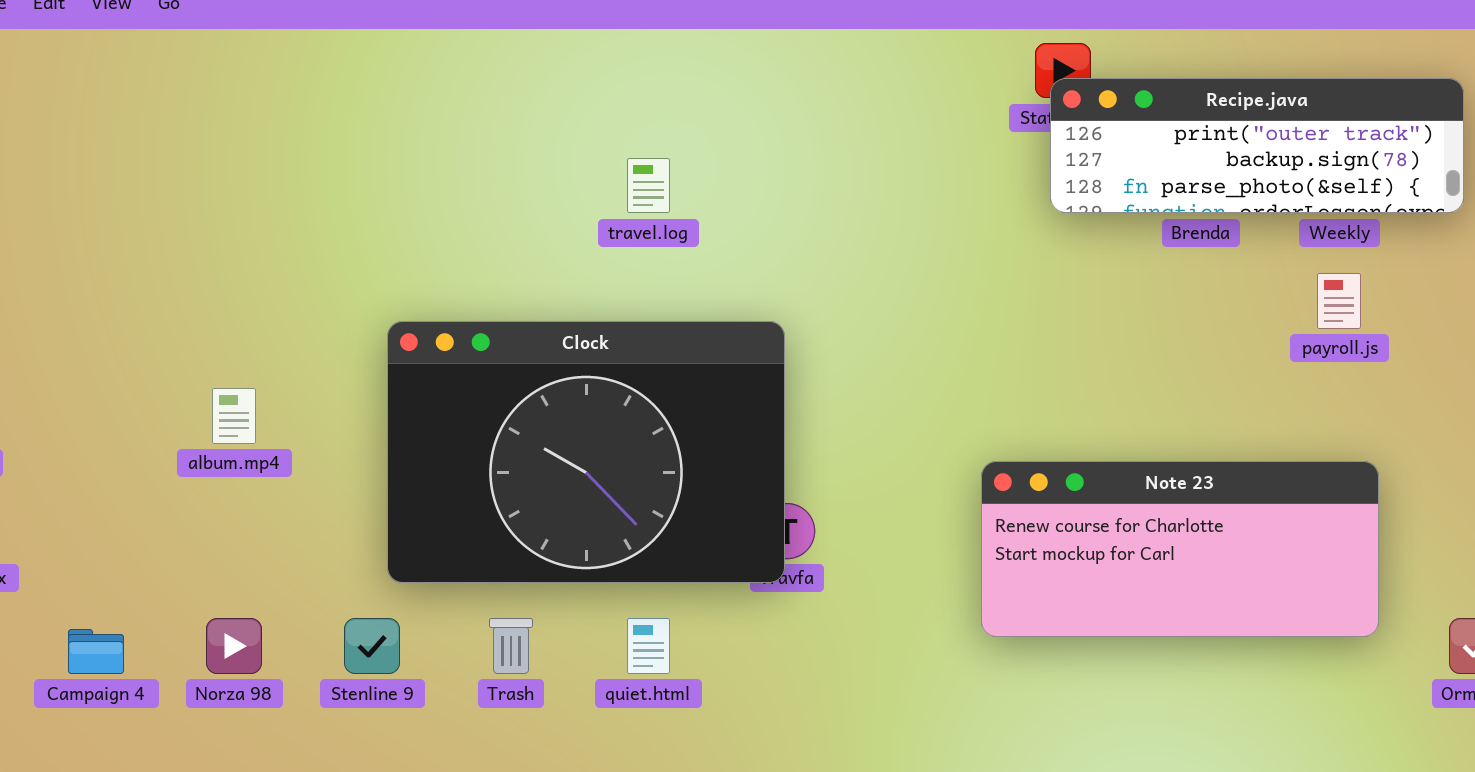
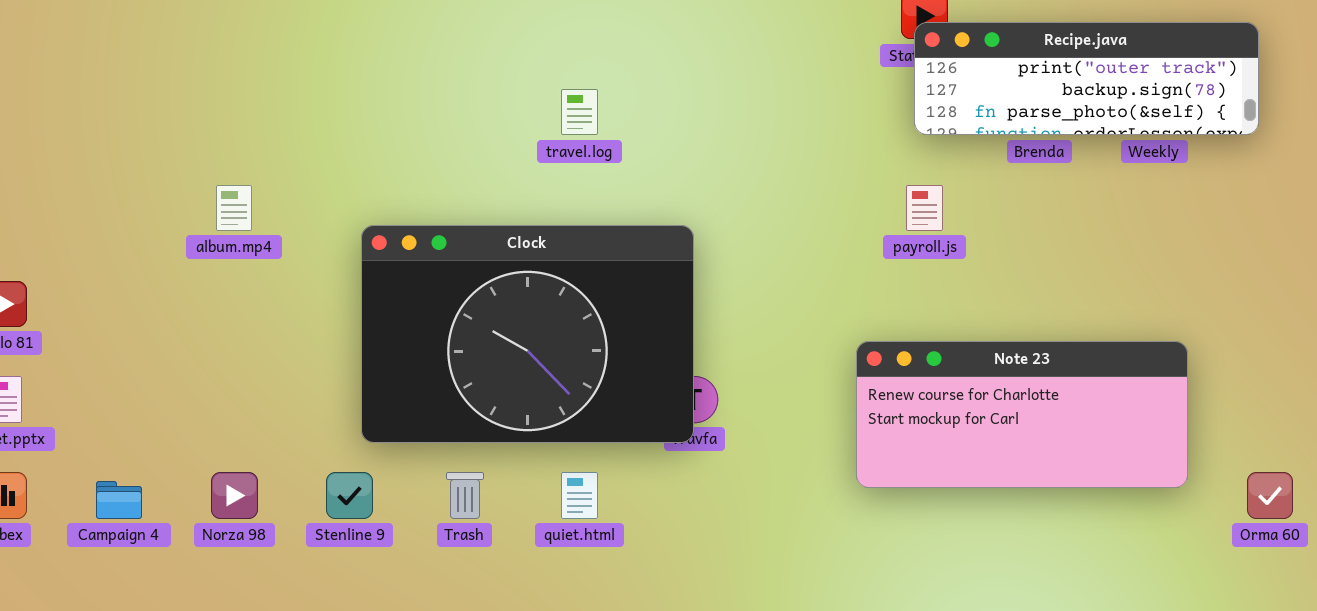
payroll.js: [1317,273,1361,329] -> [906,185,943,231], moved
album.mp4: [212,388,256,444] -> [216,185,252,231], moved

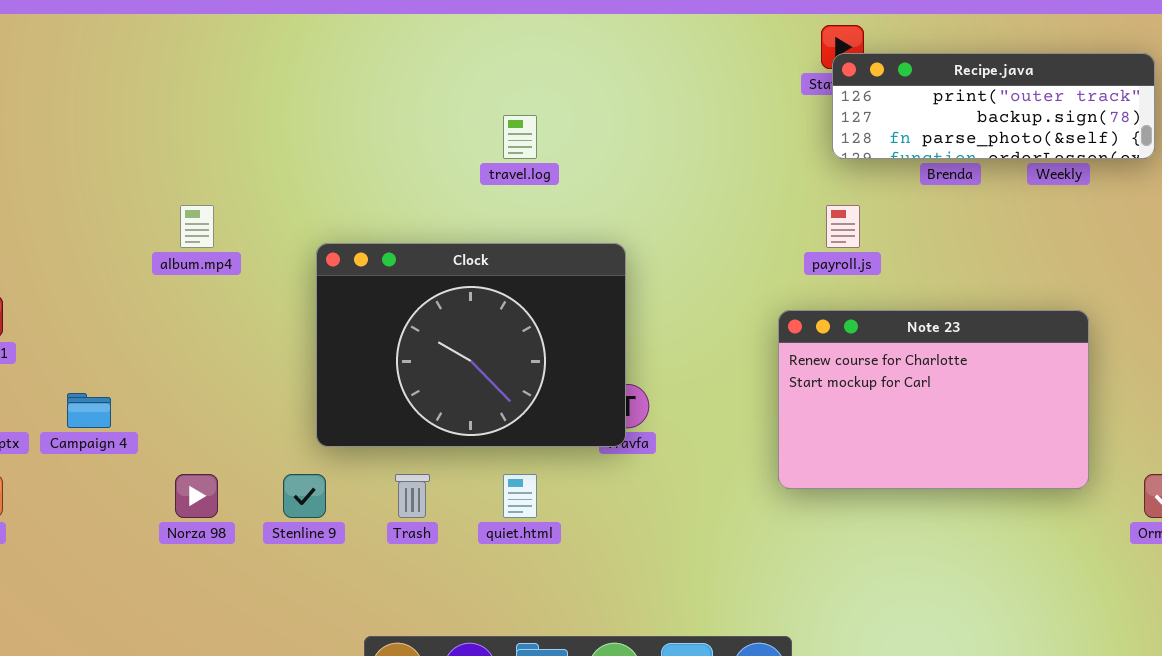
Note 23: [856,341,1188,488] -> [778,310,1089,489], resized
Campaign 4: [96,481,142,519] -> [67,393,111,428], moved

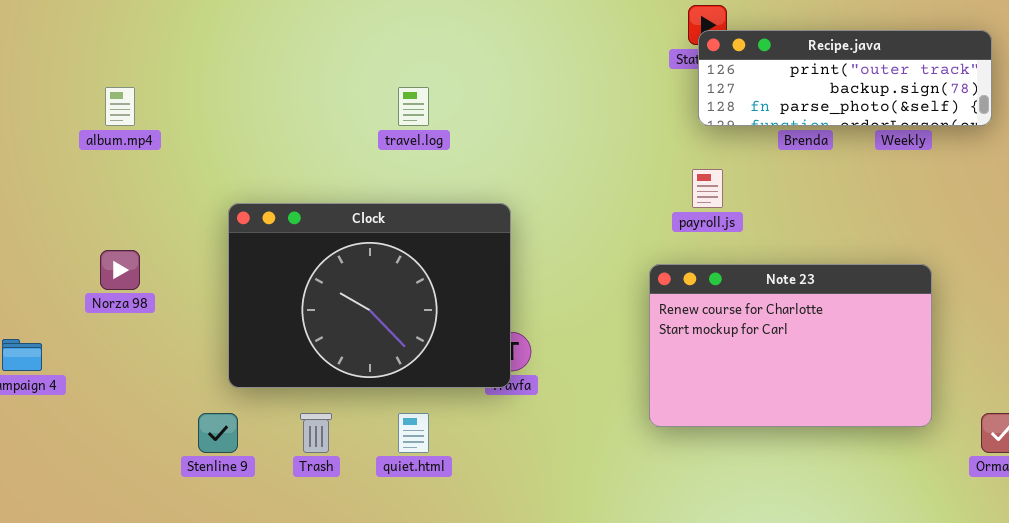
album.mp4: [180,205,214,248] -> [105,87,135,126], moved
Norza 98: [175,474,218,518] -> [100,250,140,290], moved

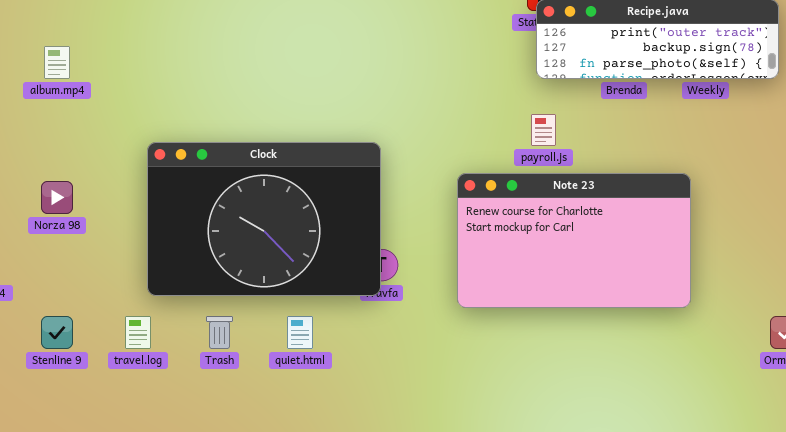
travel.log: [398,87,429,126] -> [125,316,151,349], moved
Note 23: [649,264,932,427] -> [457,173,691,308], moved
Stenline 9: [198,413,238,453] -> [41,316,73,349], moved

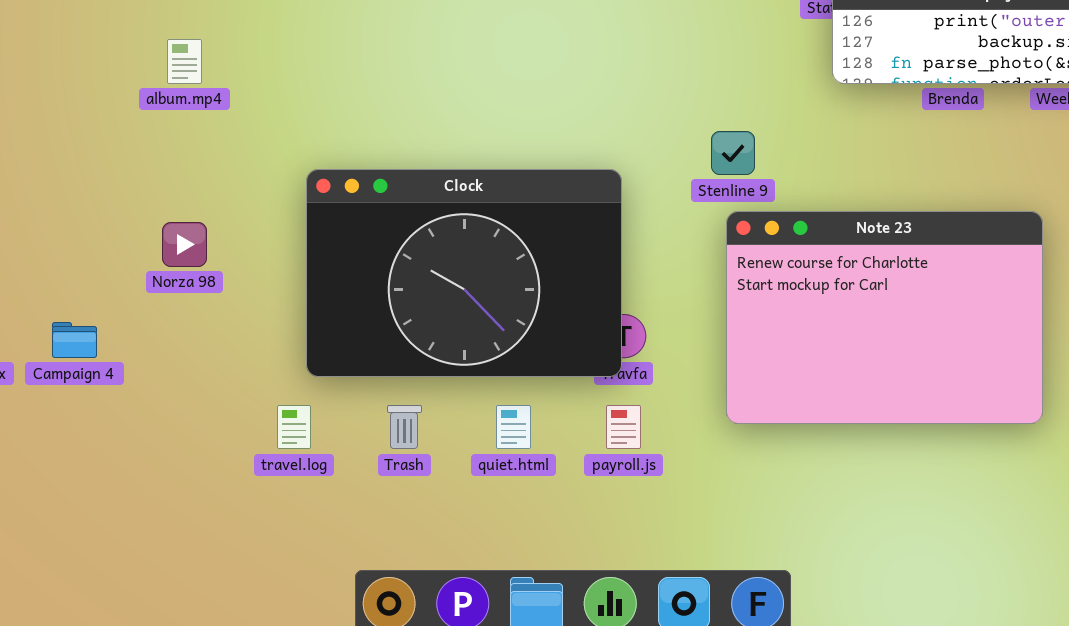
payroll.js: [531,114,556,146] -> [606,405,641,449], moved
Note 23: [457,173,691,308] -> [726,211,1043,424], resized
Stenline 9: [41,316,73,349] -> [711,131,755,175], moved

